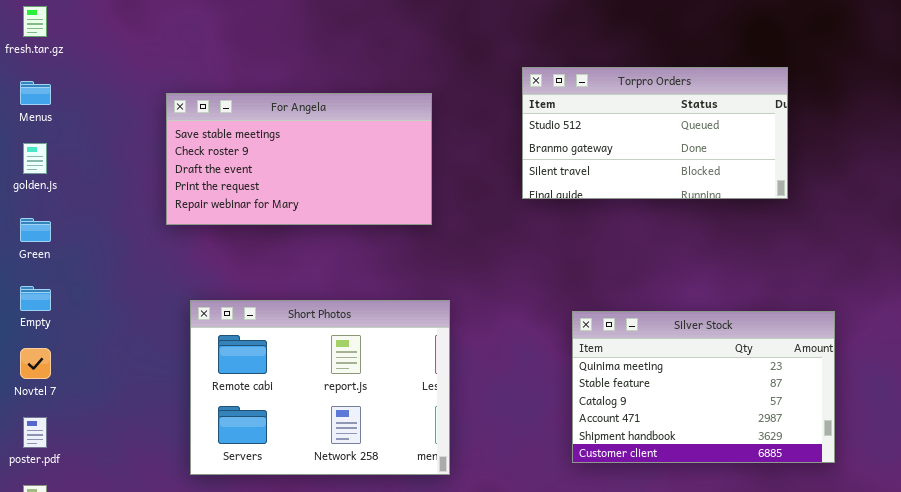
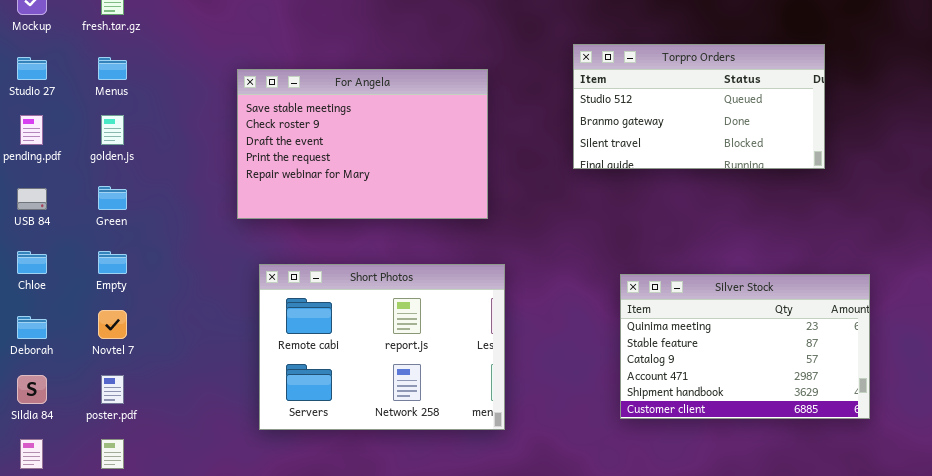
For Angela: [166,93,432,225] -> [237,69,488,219], resized

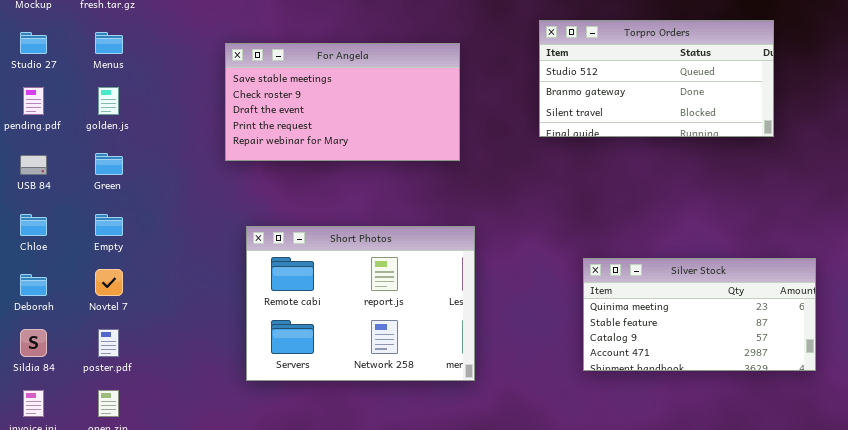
For Angela: [237,69,488,219] -> [225,43,460,161], resized
Silver Stock: [620,274,870,419] -> [583,258,816,371], resized

